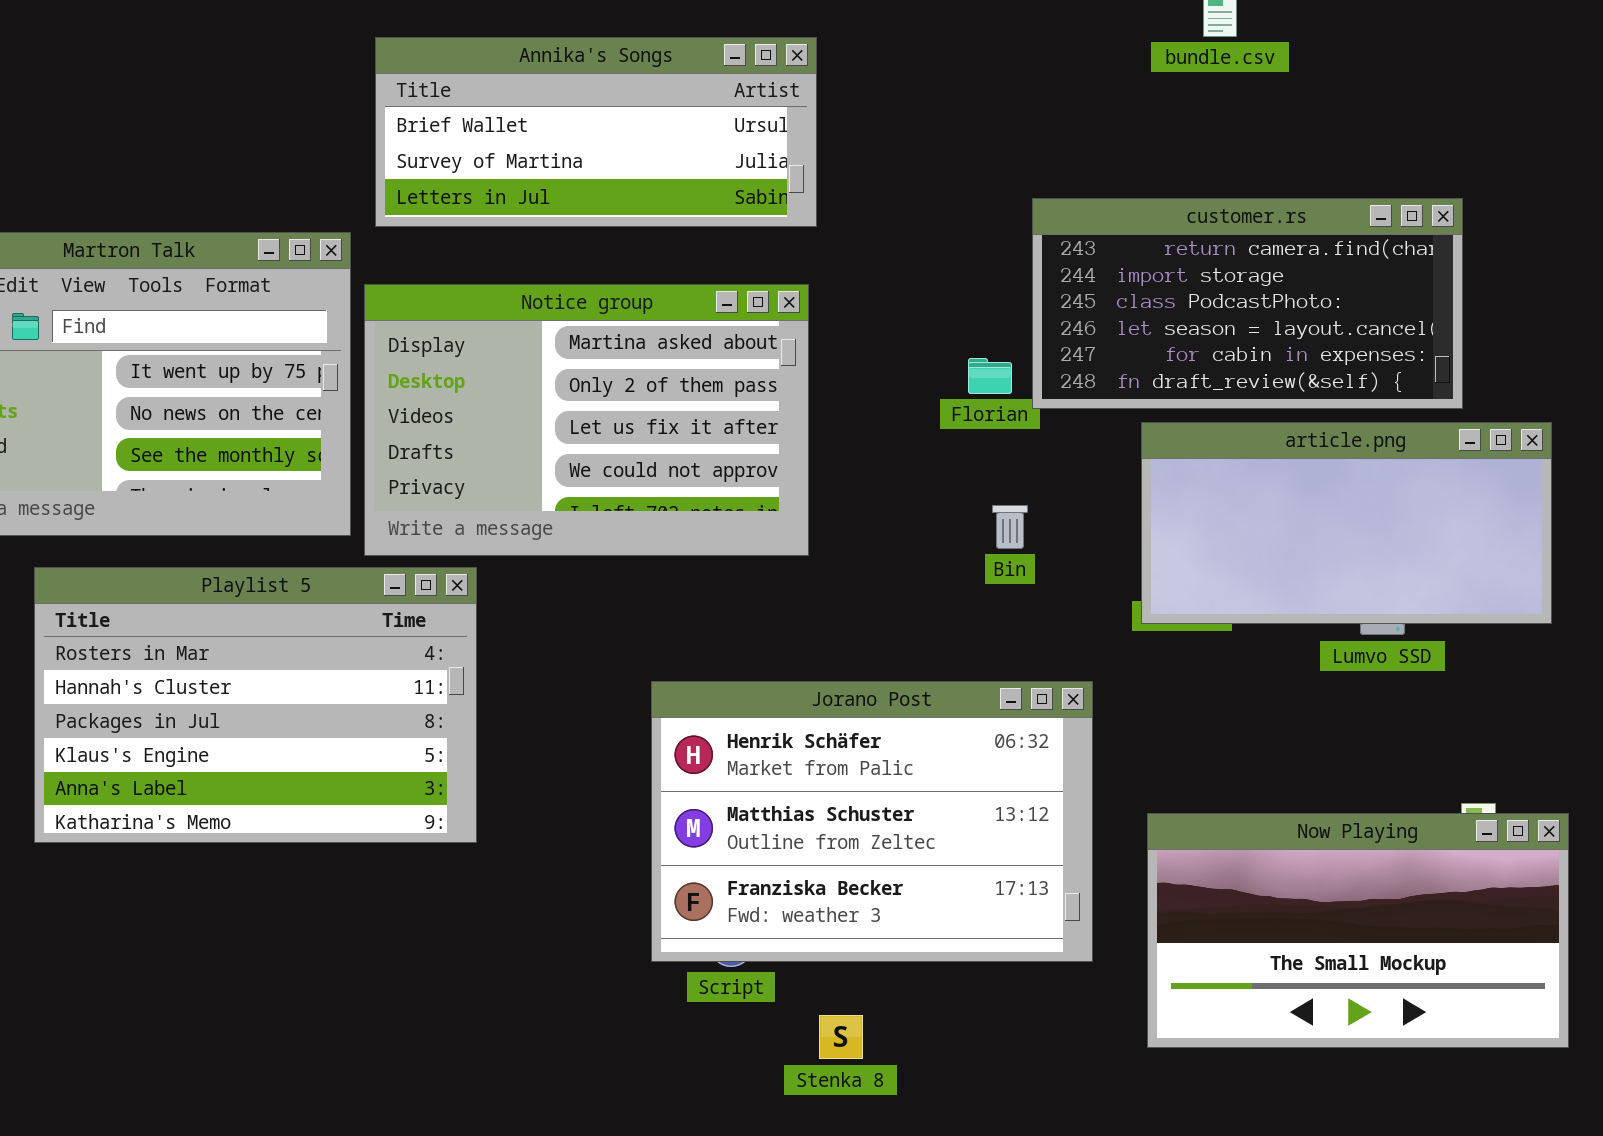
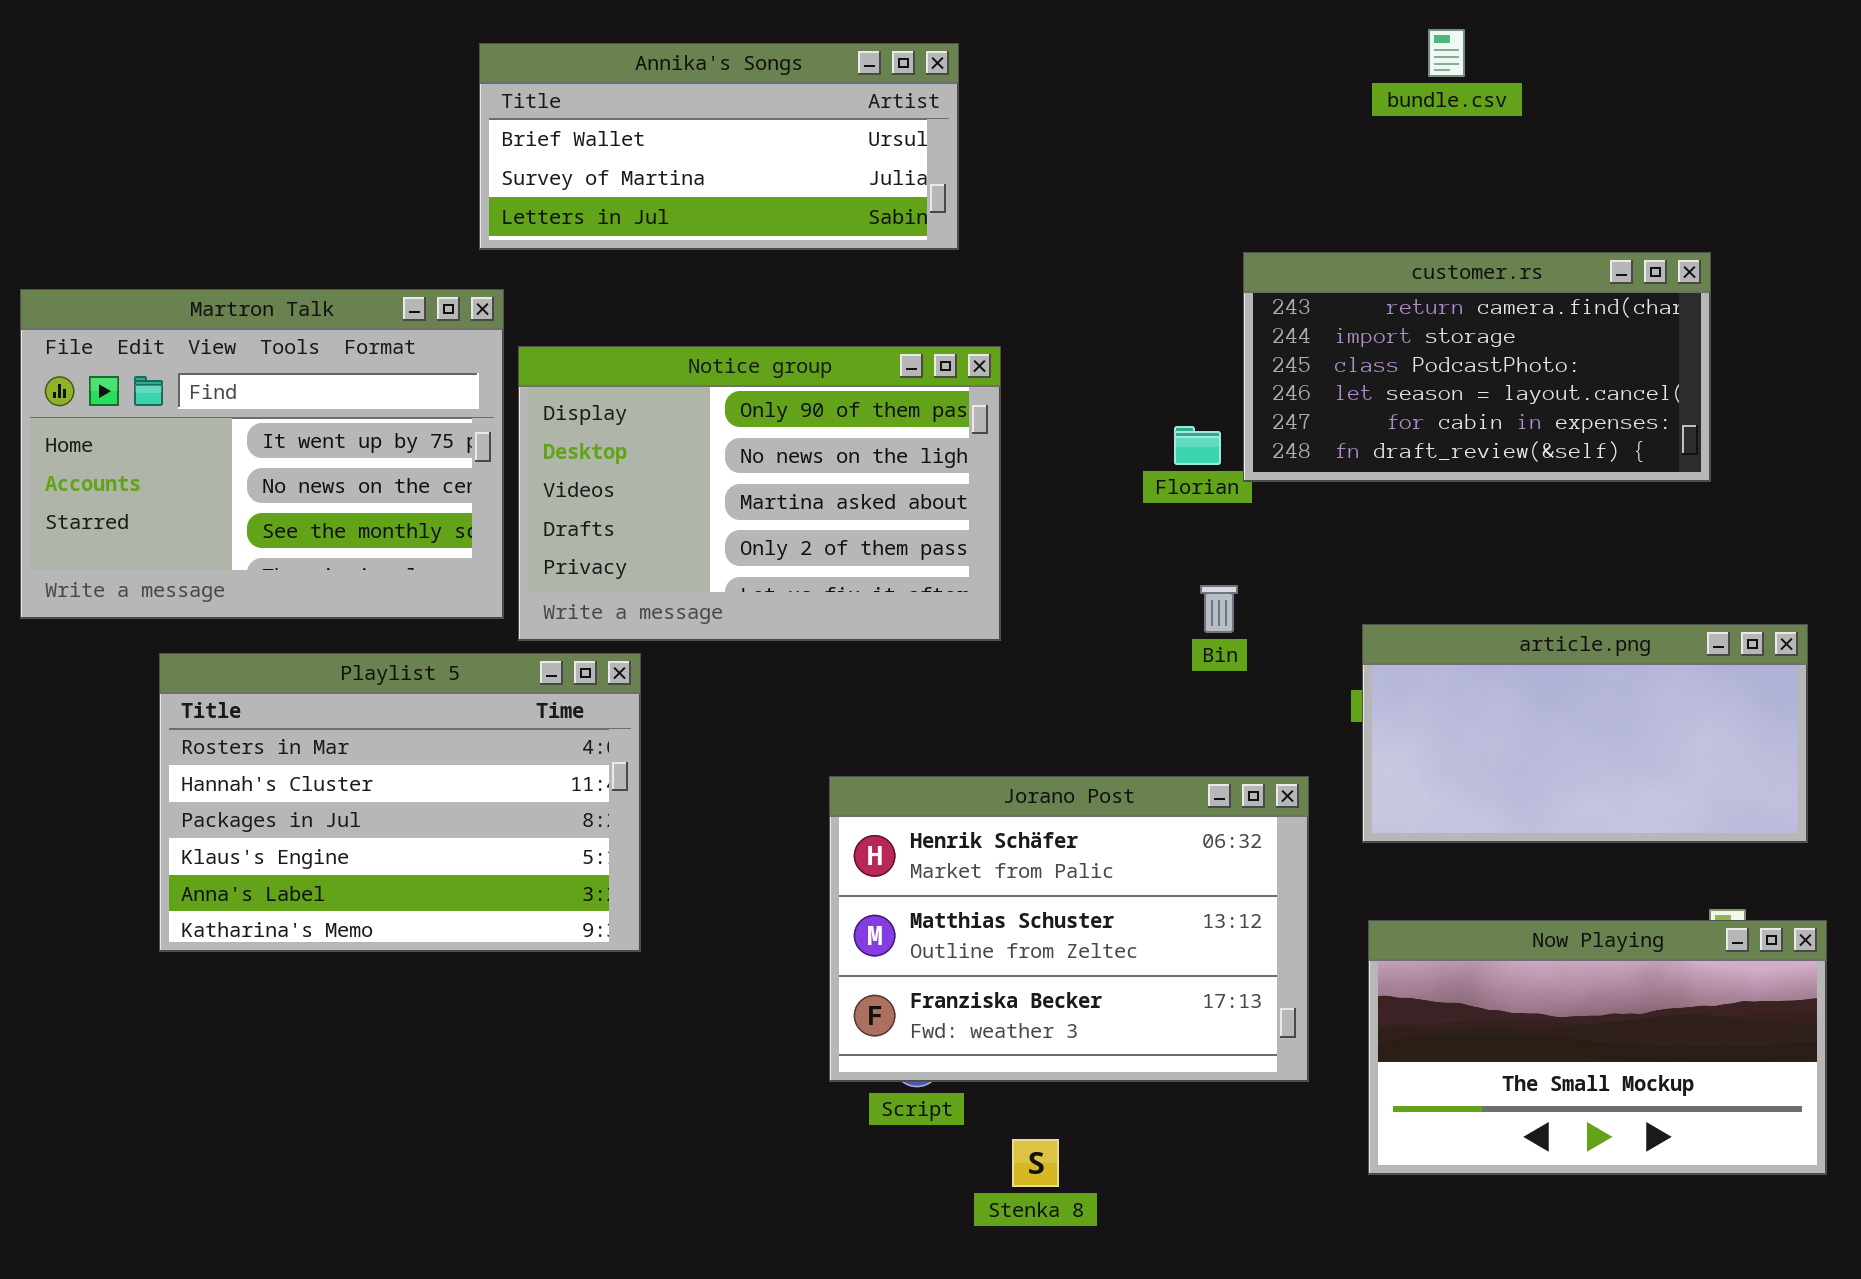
Annika's Songs: [375,37,817,227] -> [479,43,959,250], moved
Notice group: [364,284,809,556] -> [518,346,1001,641], scrolled up 2 rows
article.png: [1141,422,1552,624] -> [1362,624,1808,843], moved

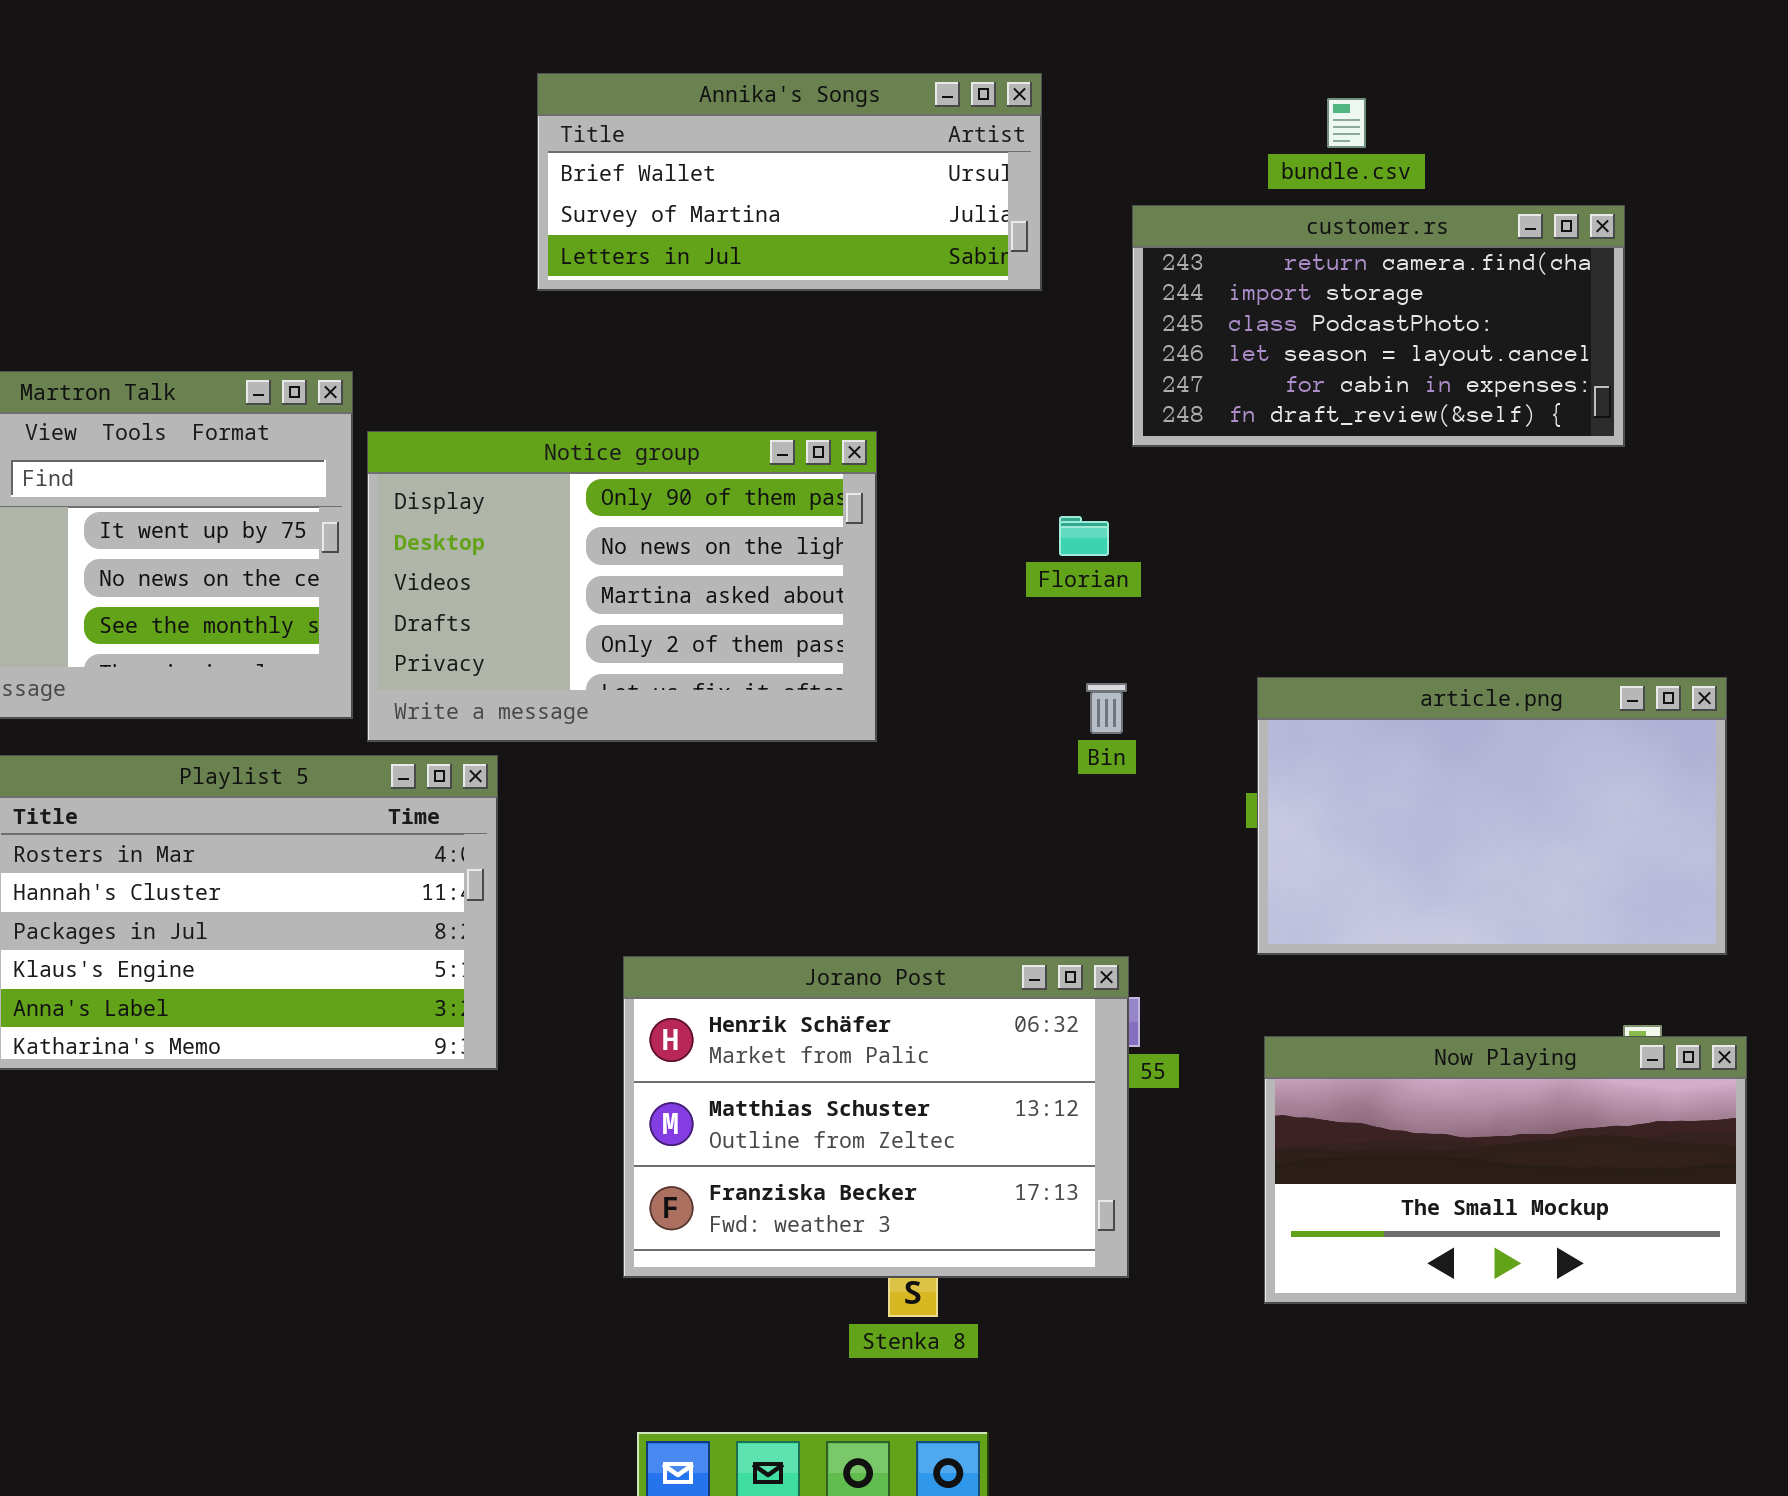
Annika's Songs: [479,43,959,250] -> [537,73,1042,291], moved
customer.rs: [1243,252,1711,482] -> [1132,205,1625,447], moved
article.png: [1362,624,1808,843] -> [1257,677,1727,955], resized
Jorano Post: [829,776,1309,1082] -> [623,956,1129,1278], moved

